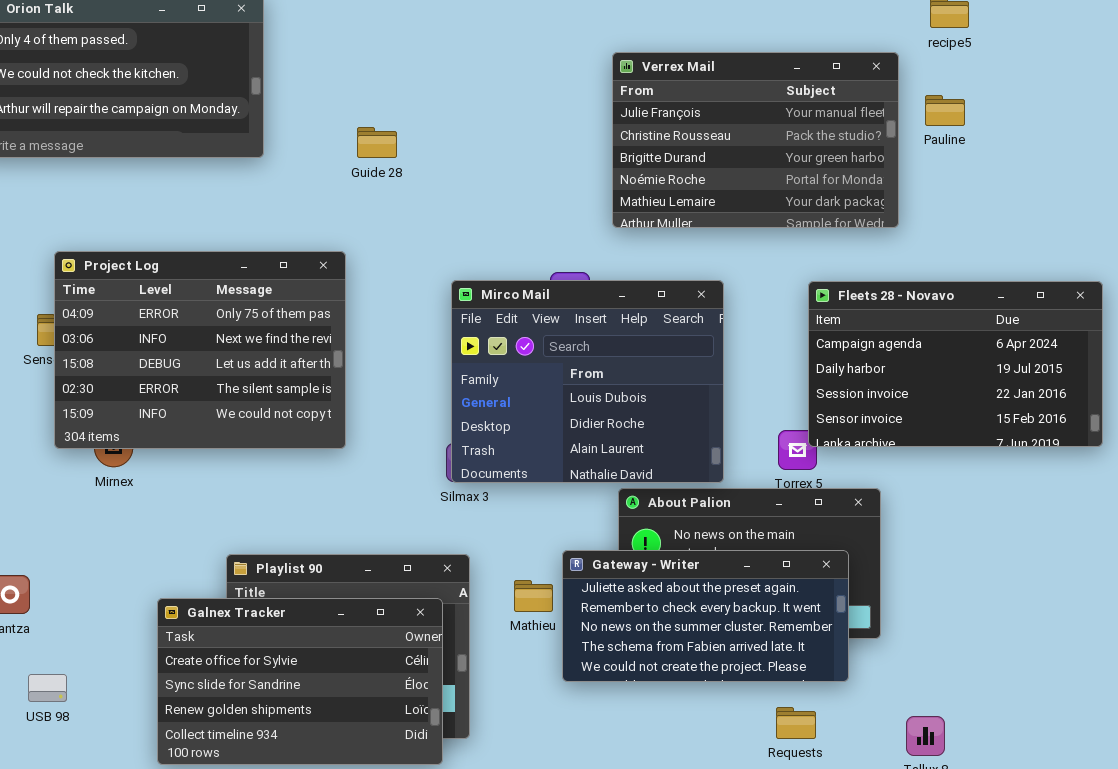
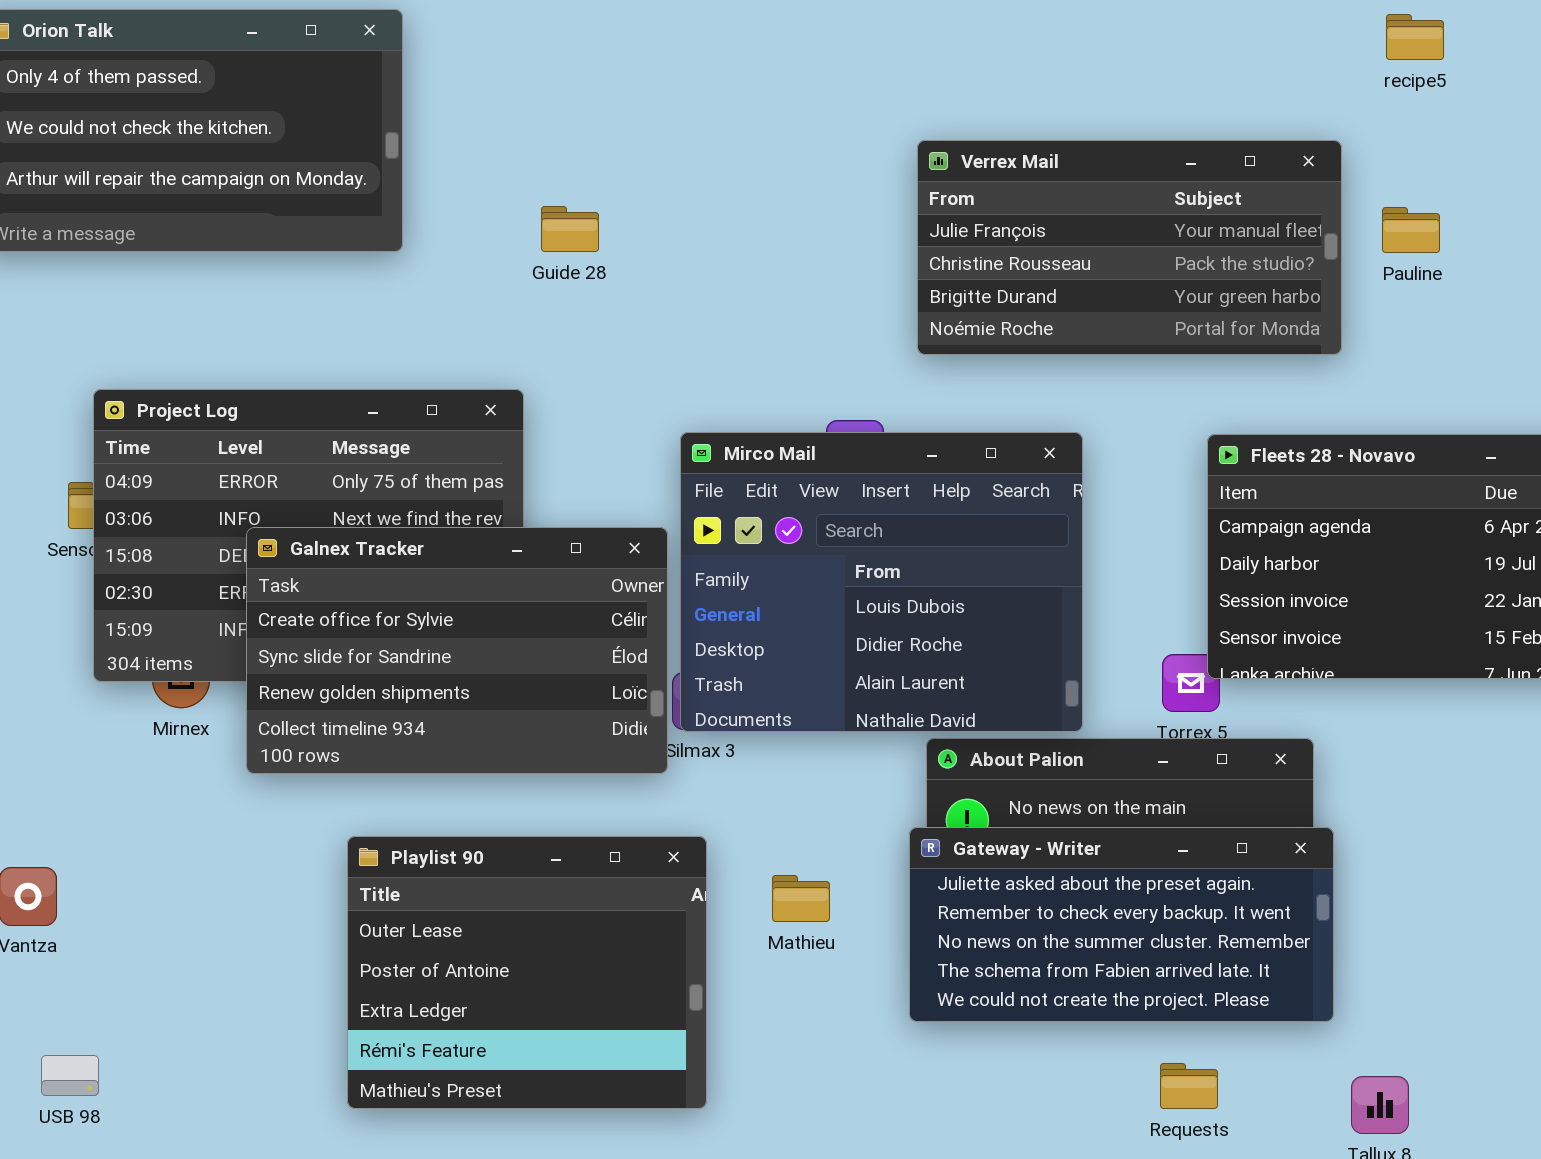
Verrex Mail: [612,52,899,228] -> [917,140,1342,355], resized
Pauline: [925,95,965,126] -> [1382,207,1440,253], moved
Gateway - Writer: [562,550,849,682] -> [909,827,1334,1022], moved
Galnex Tracker: [157,598,443,765] -> [246,527,668,774], moved
USB 98: [28,674,67,702] -> [41,1055,99,1096], moved

